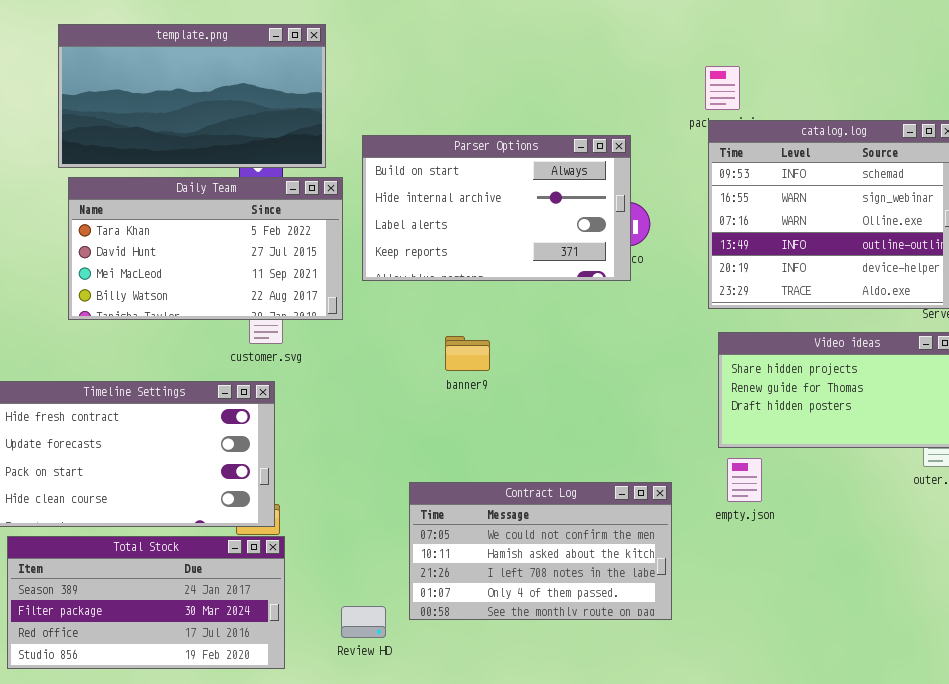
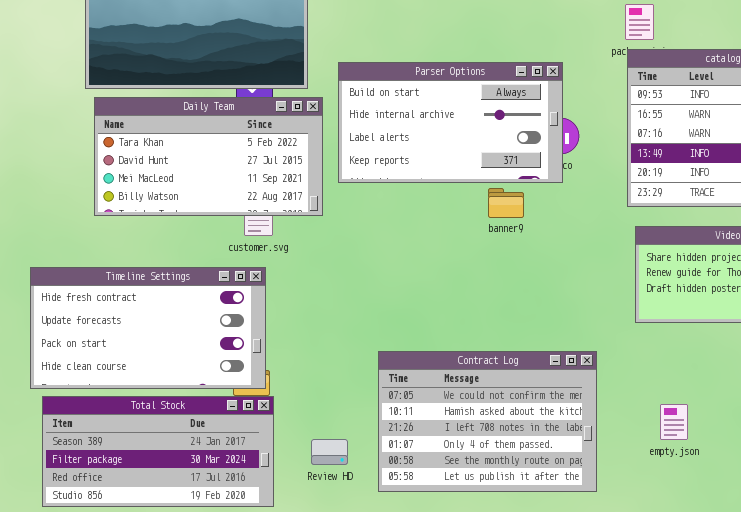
banner9: [445,336,490,371] -> [488,188,524,218], moved
empty.json: [727,458,762,502] -> [660,404,688,440], moved
Contract Log: [409,482,672,620] -> [378,351,597,492], resized
Review HD: [341,606,386,638] -> [311,439,348,465], moved

